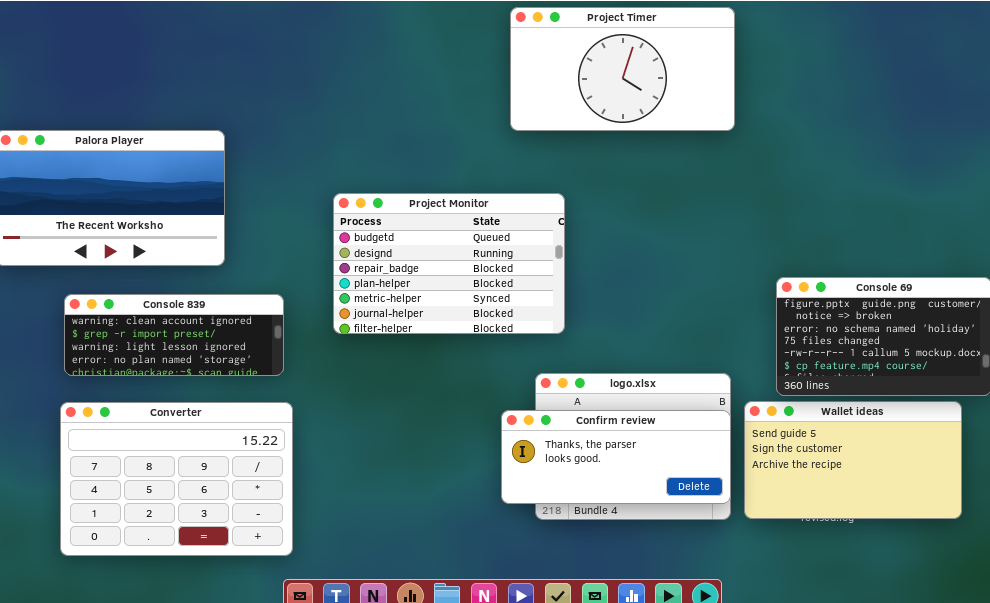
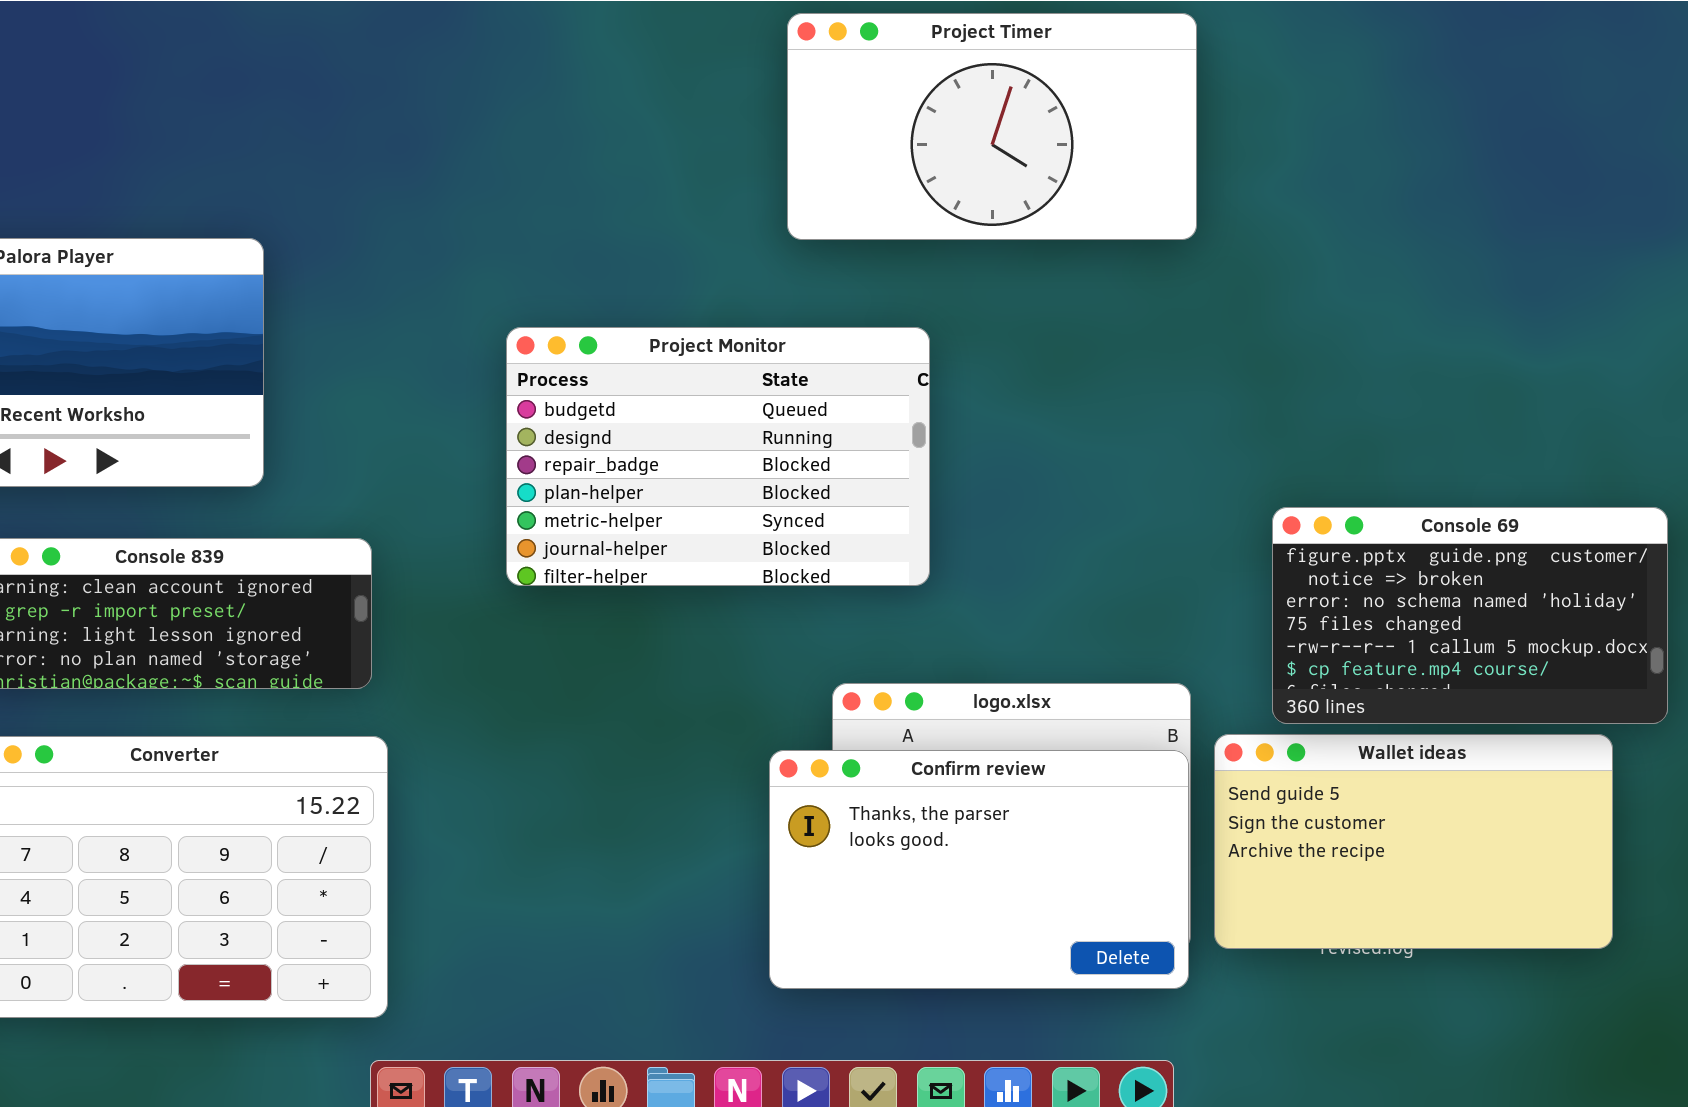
Project Monitor: [333,193,565,334] -> [506,327,930,586], moved
Confirm review: [501,410,731,504] -> [769,750,1189,989], resized

